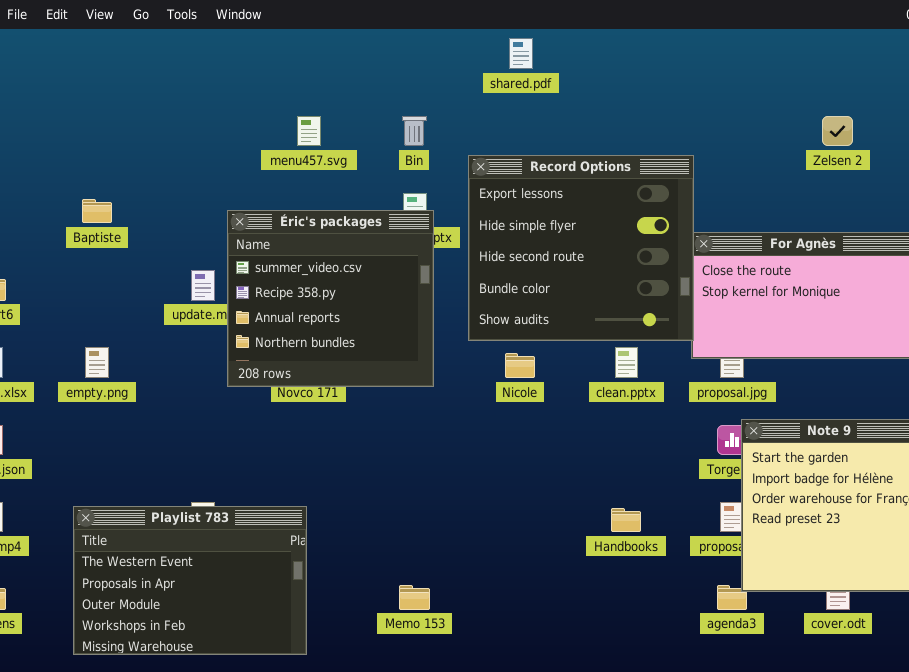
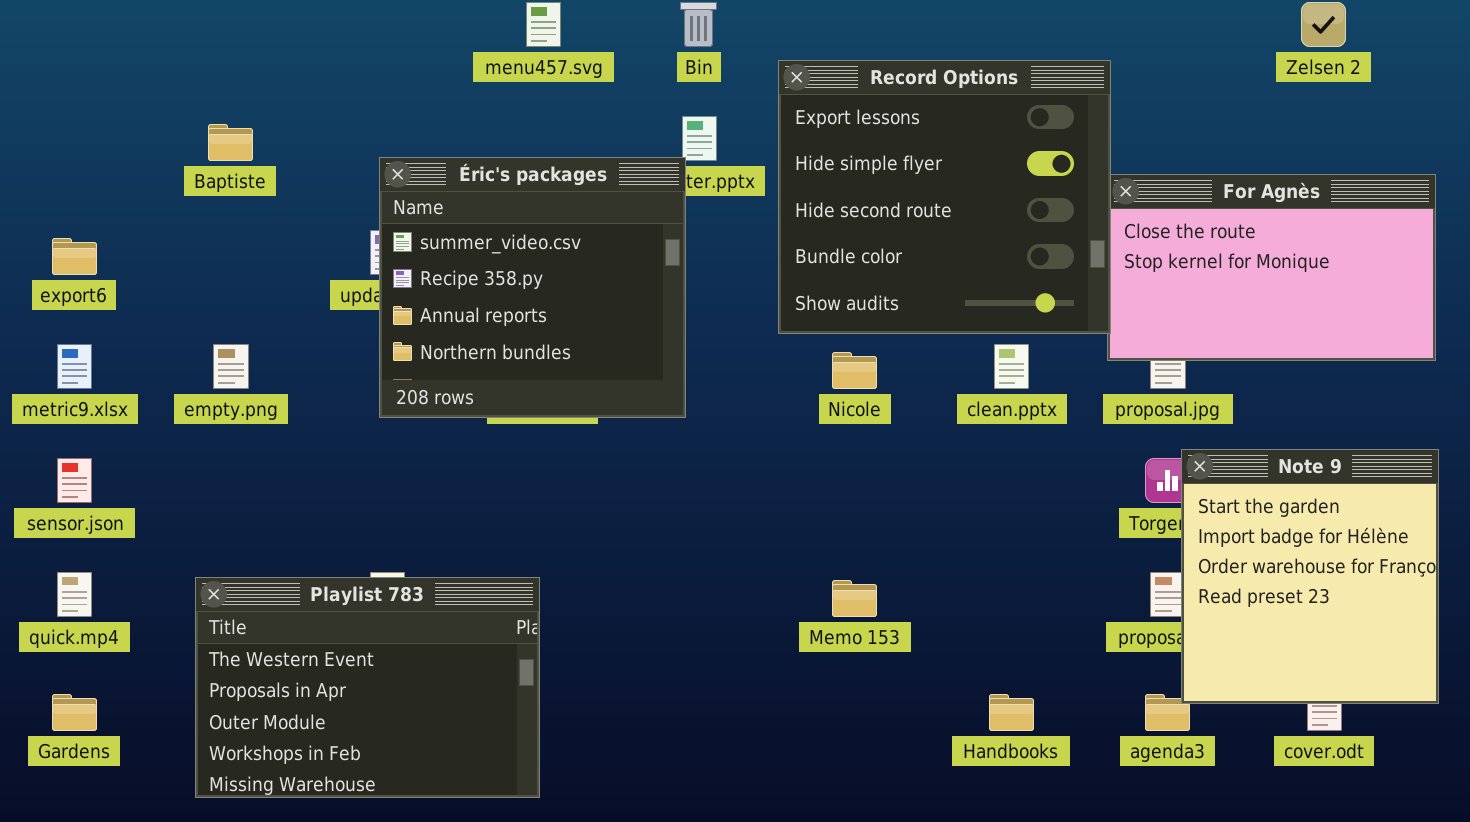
Éric's packages: [227,210,434,387] -> [379,157,686,418], moved
Handbooks: [611,508,641,532] -> [989,694,1034,731], moved
Memo 153: [399,585,430,610] -> [832,580,877,617], moved

